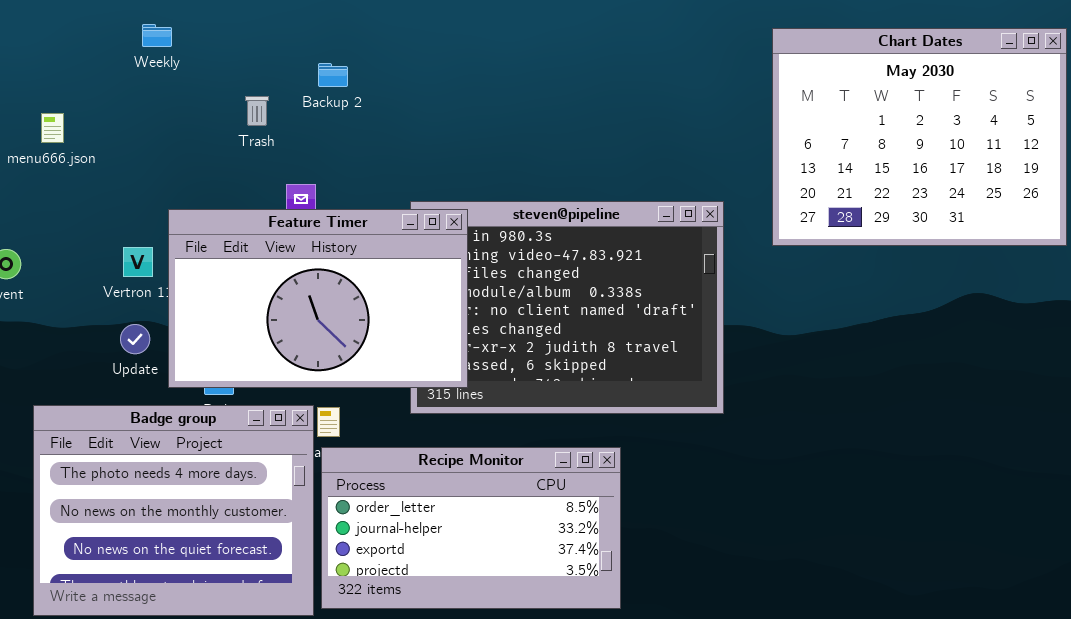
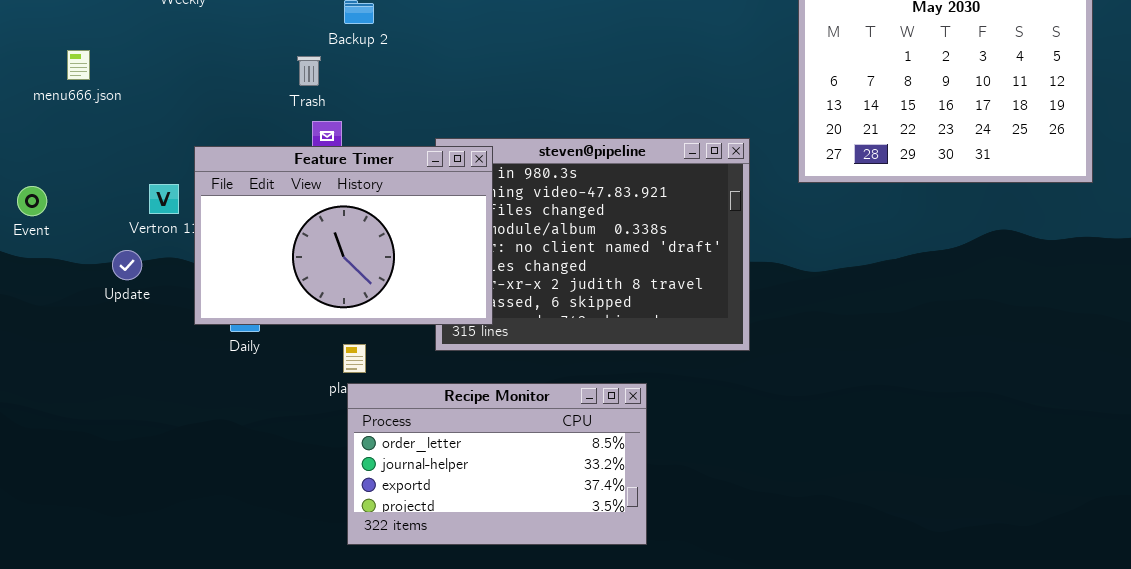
Trash: [245,96,269,126] -> [297,56,321,86], moved
Update: [120,324,150,354] -> [112,250,142,280], moved
Badge group: [33,405,314,616] -> none, closed

